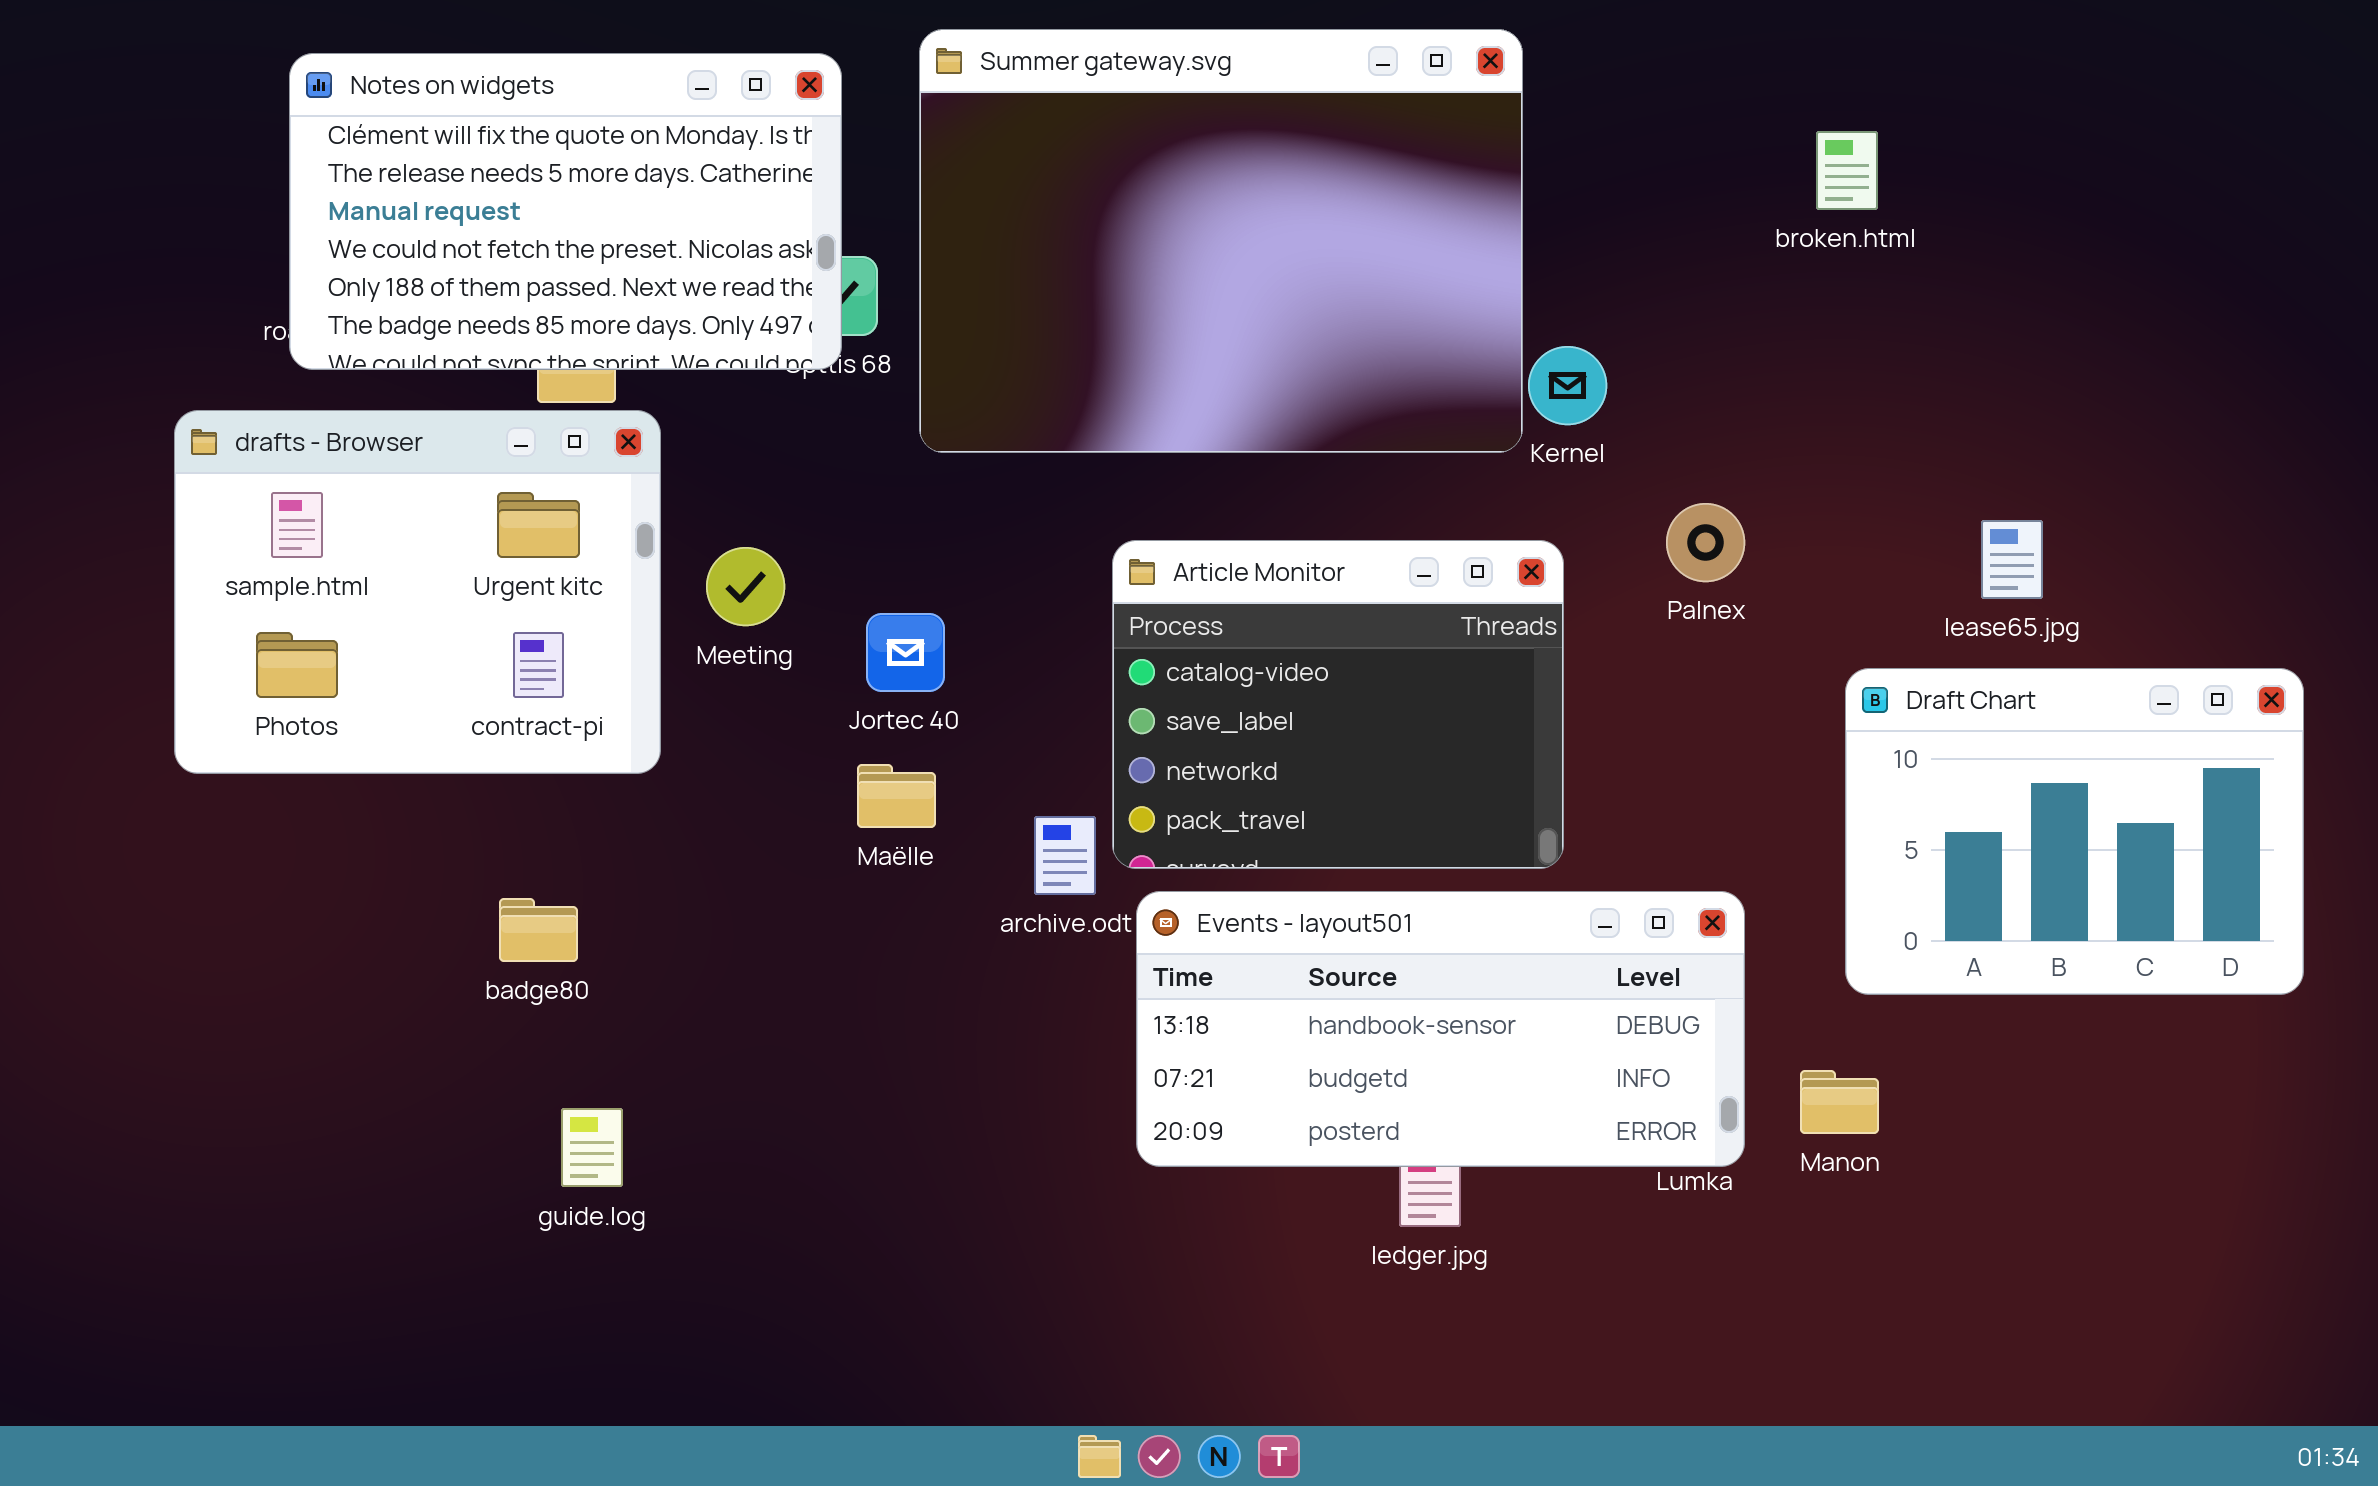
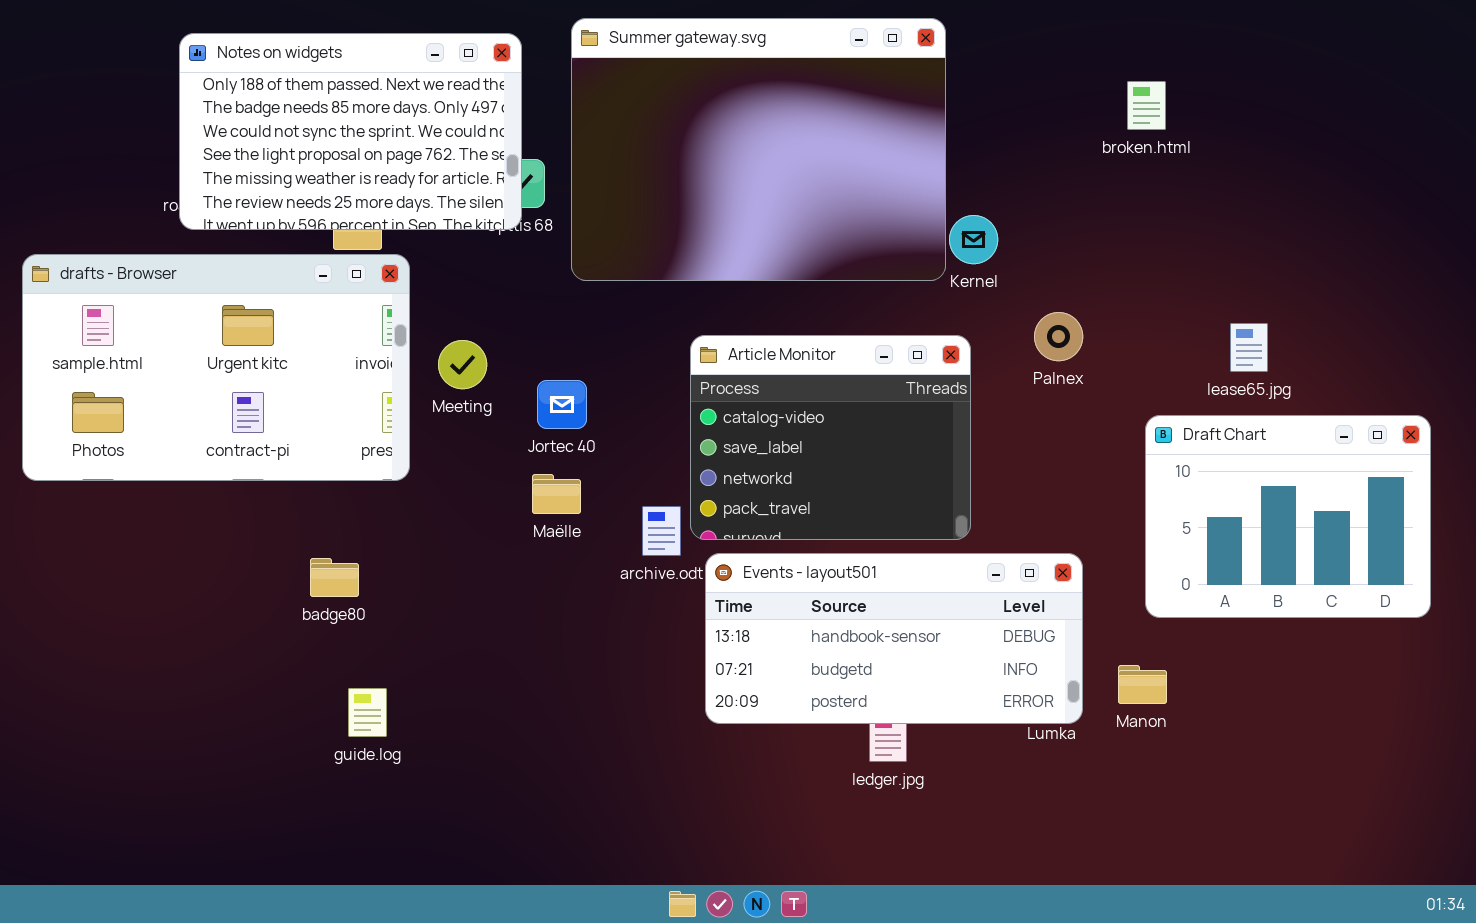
Notes on widgets: [289,53,842,370] -> [179,33,522,230], scrolled down 4 rows
drafts - Browser: [174,410,661,774] -> [22,254,410,481], resized

